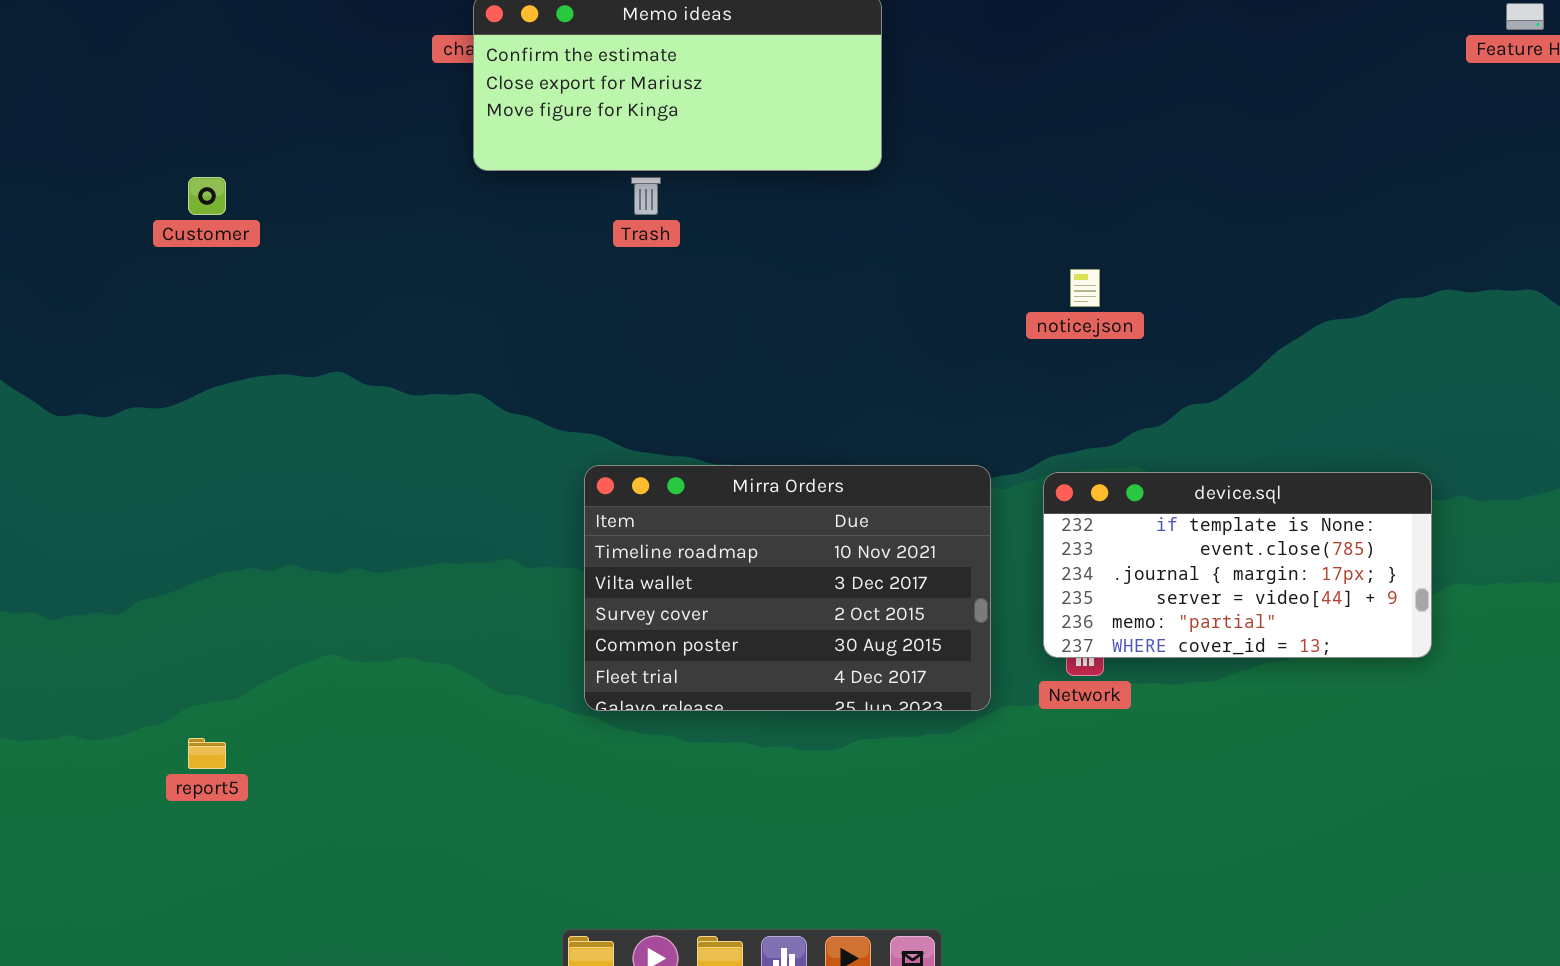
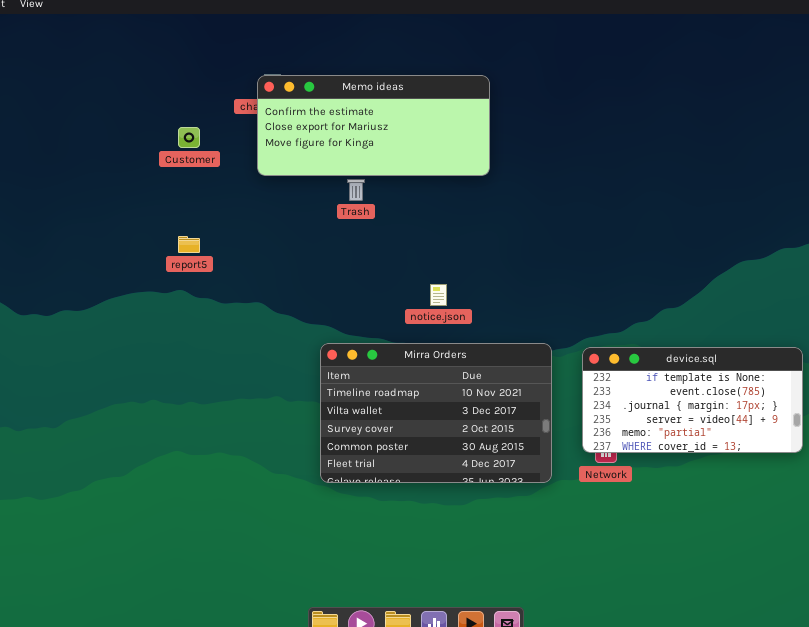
Customer: [188,177,226,215] -> [178,127,200,148], moved
notice.json: [1070,269,1100,307] -> [430,284,447,306], moved
report5: [188,738,226,769] -> [178,236,200,253], moved

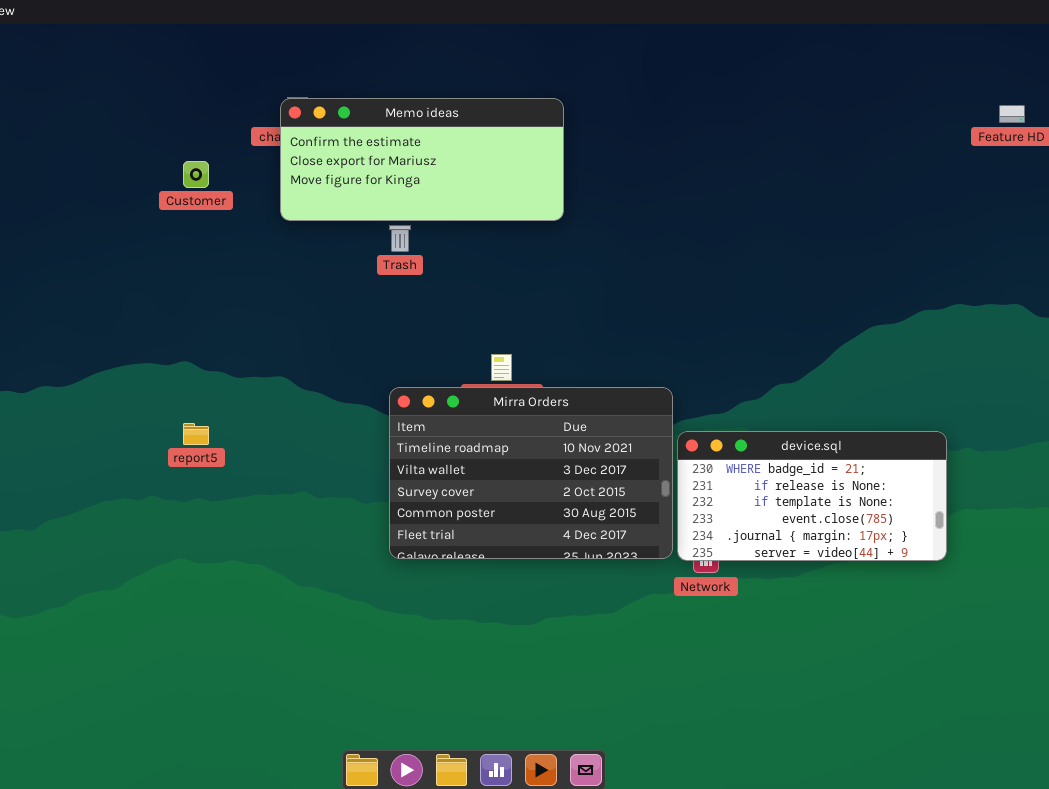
report5: [178,236,200,253] -> [183,423,209,445], moved
Mirra Orders: [320,343,552,483] -> [389,387,673,559], moved
device.sql: [582,347,803,453] -> [677,431,947,561], scrolled up 2 rows

